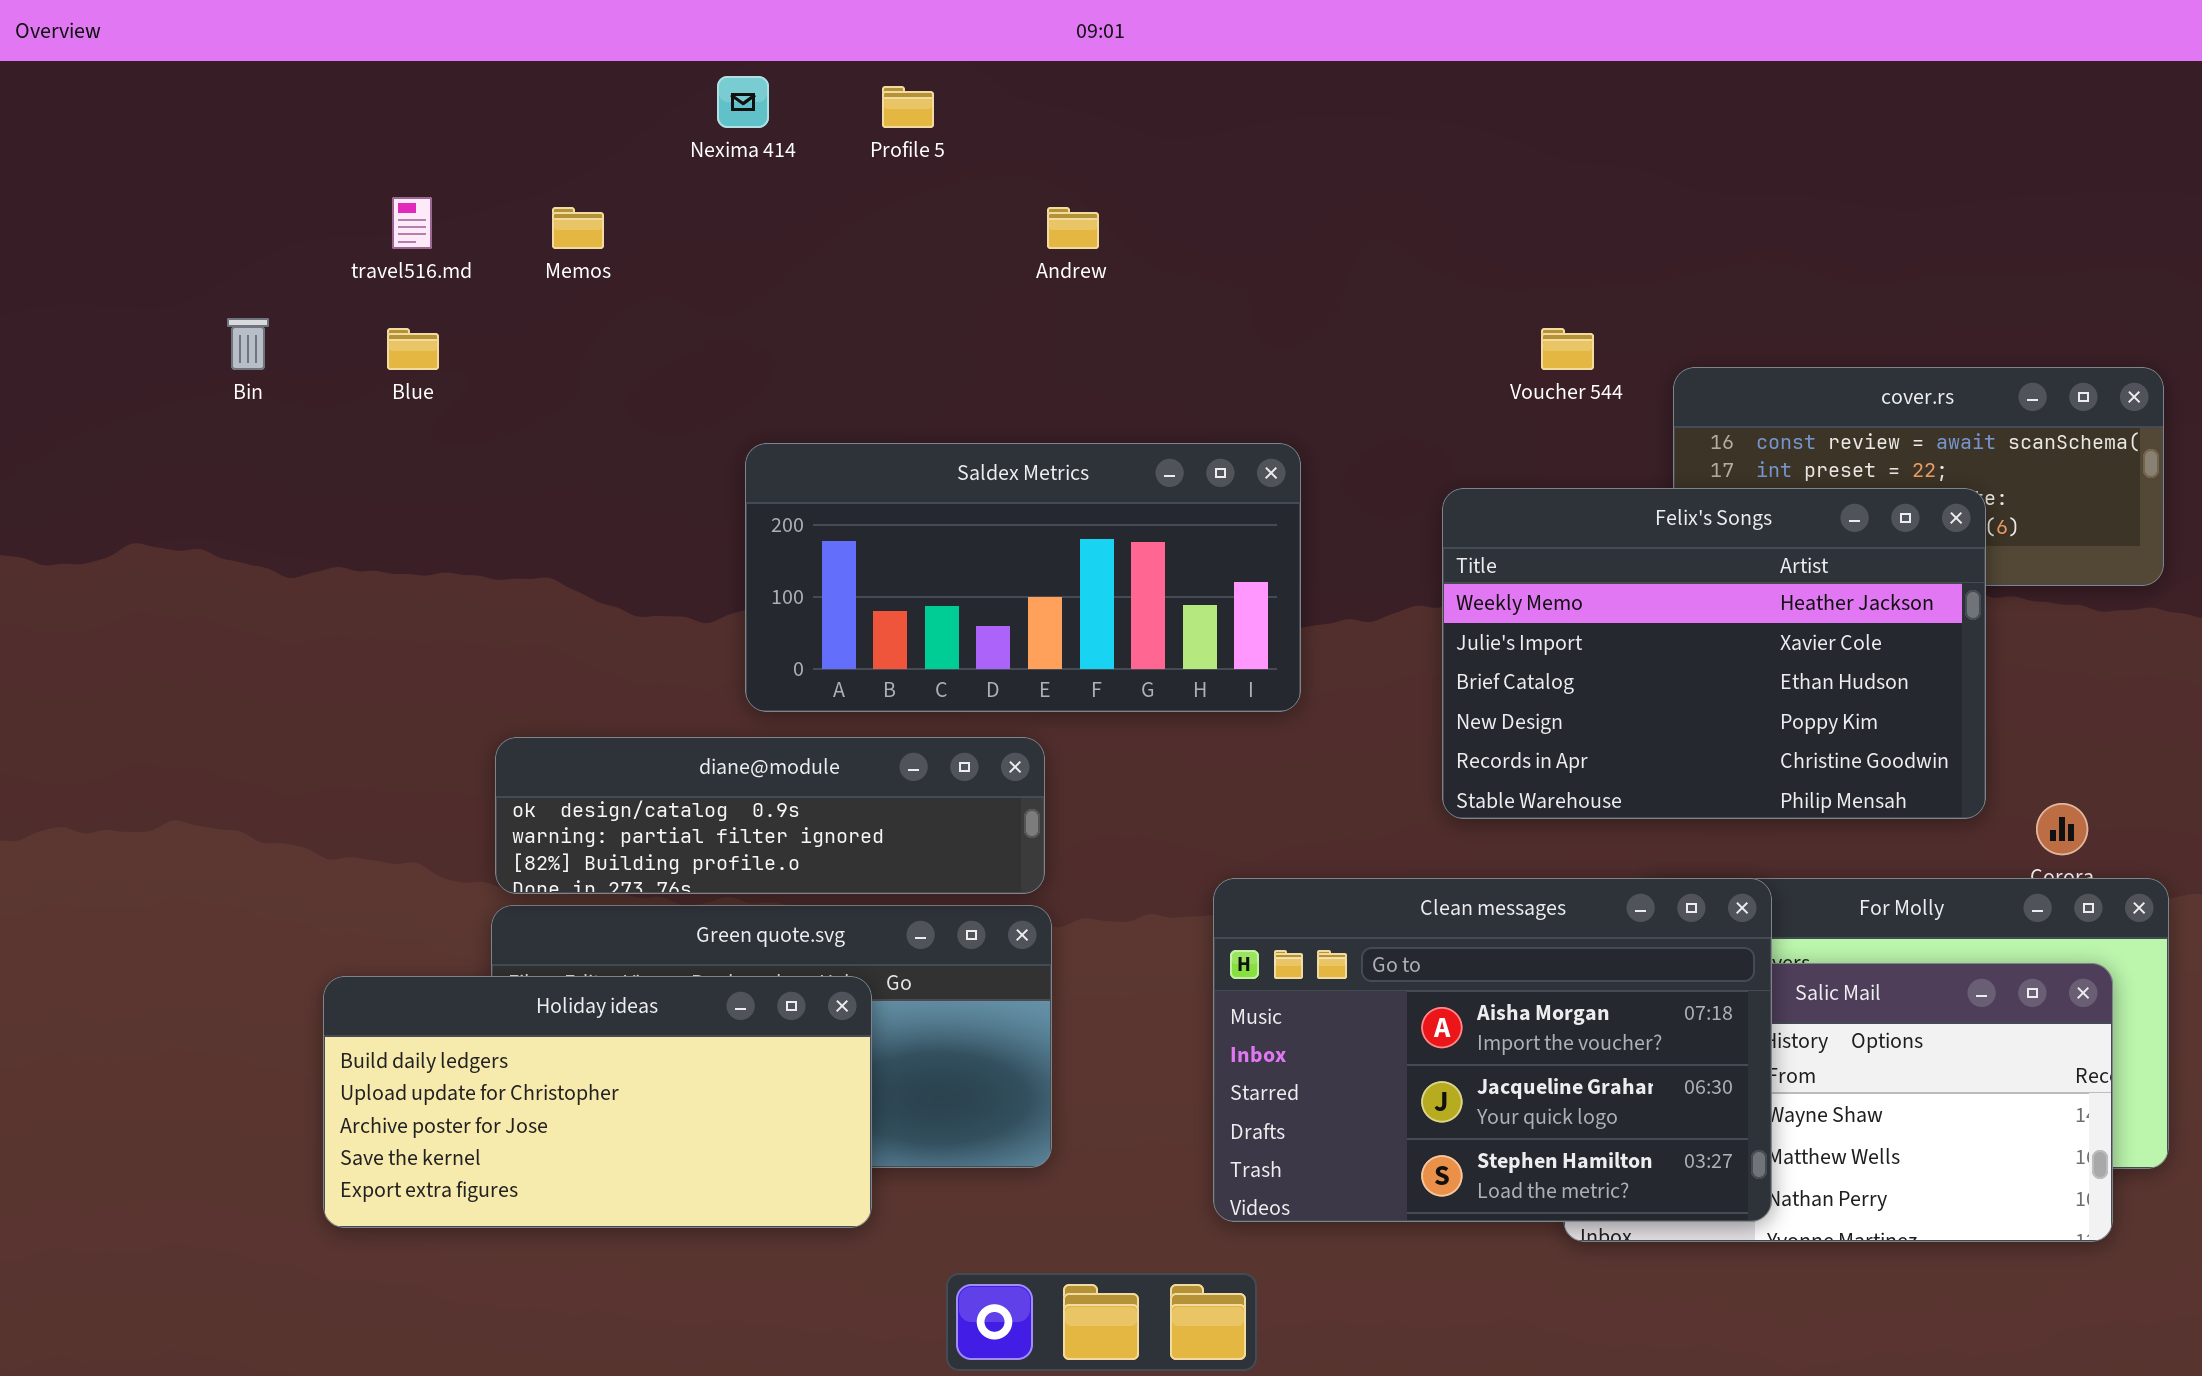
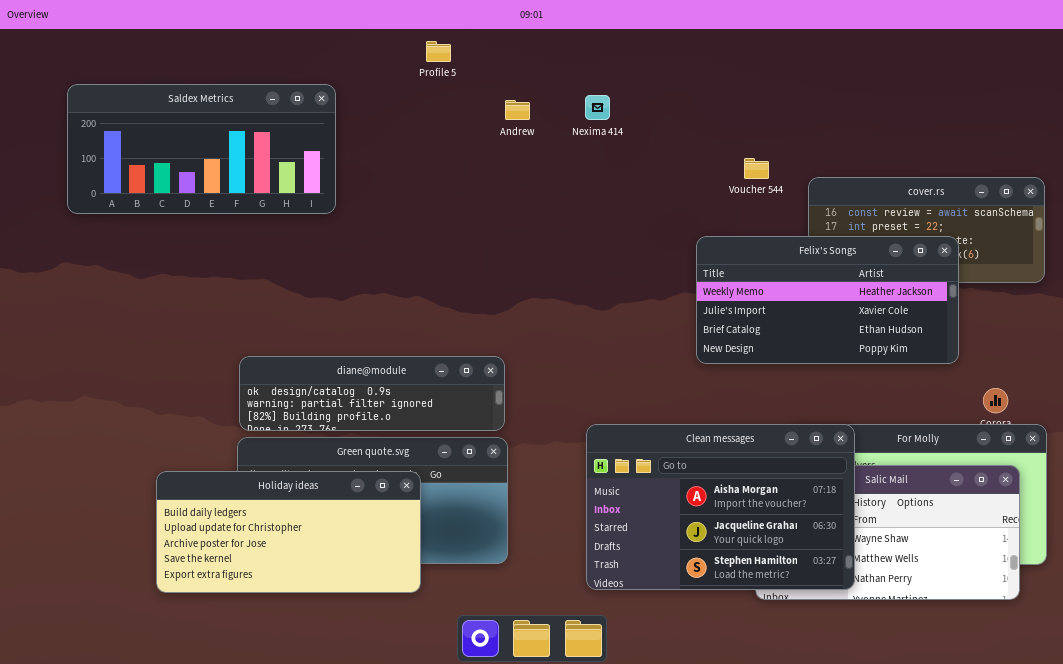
Nexima 414: [717,76,769,128] -> [585,95,610,120], moved
Saldex Metrics: [745,443,1301,712] -> [67,84,336,214], moved
Felix's Songs: [1442,488,1986,819] -> [696,236,959,364], resized

